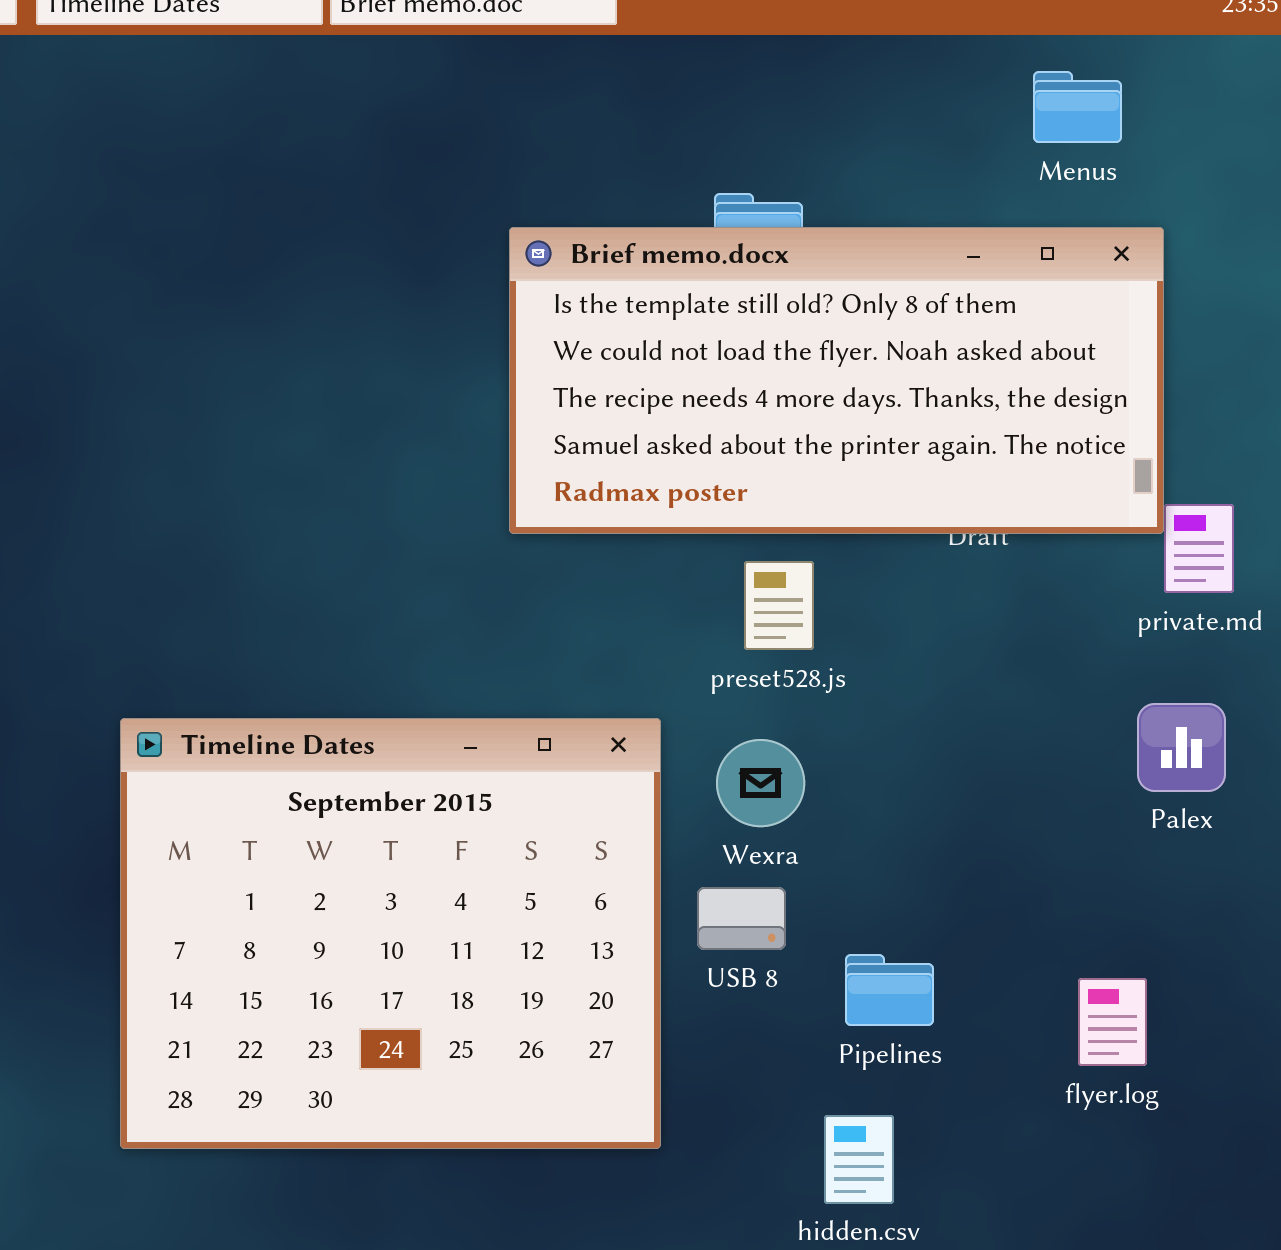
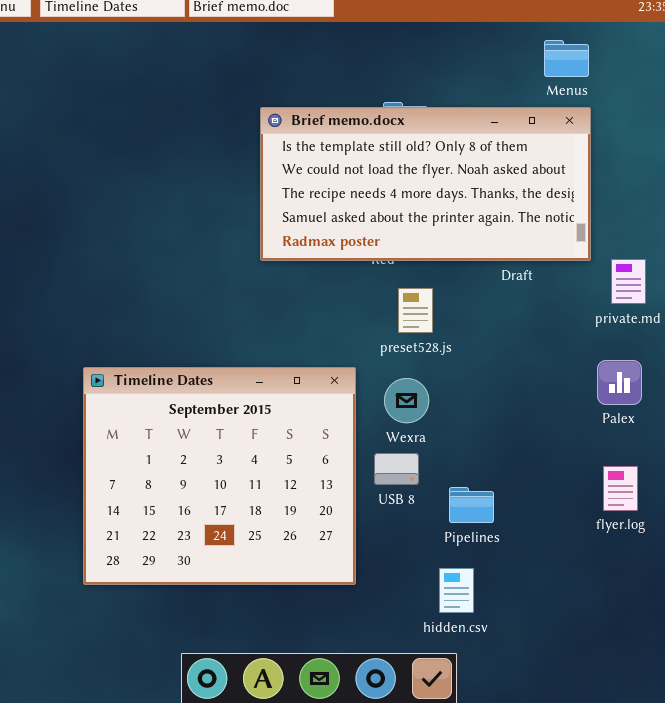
Brief memo.docx: [509,227,1164,534] -> [260,107,591,261], moved
flyer.log: [1078,978,1147,1066] -> [603,466,638,511], moved

